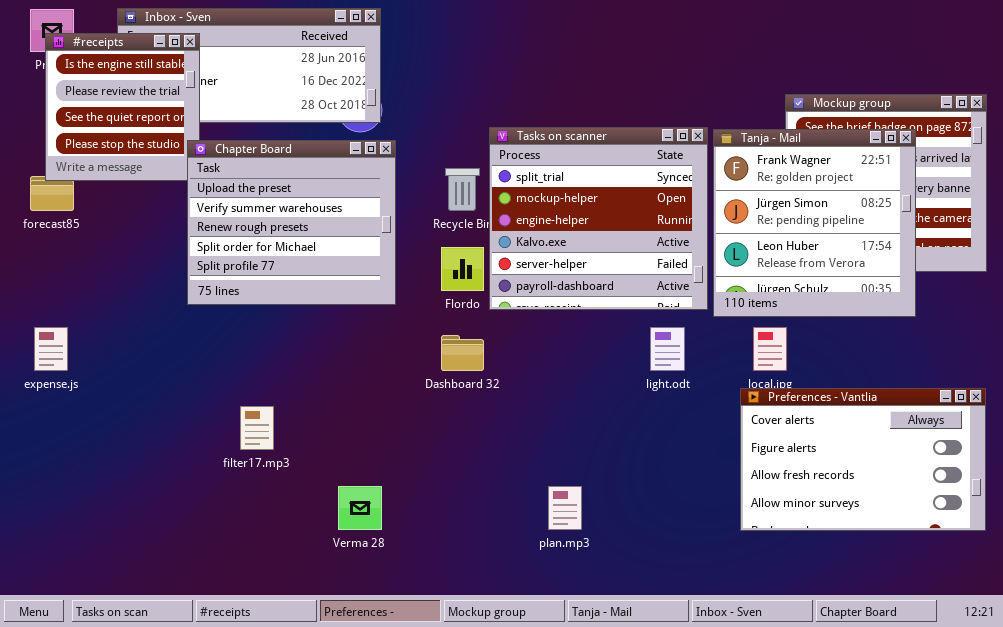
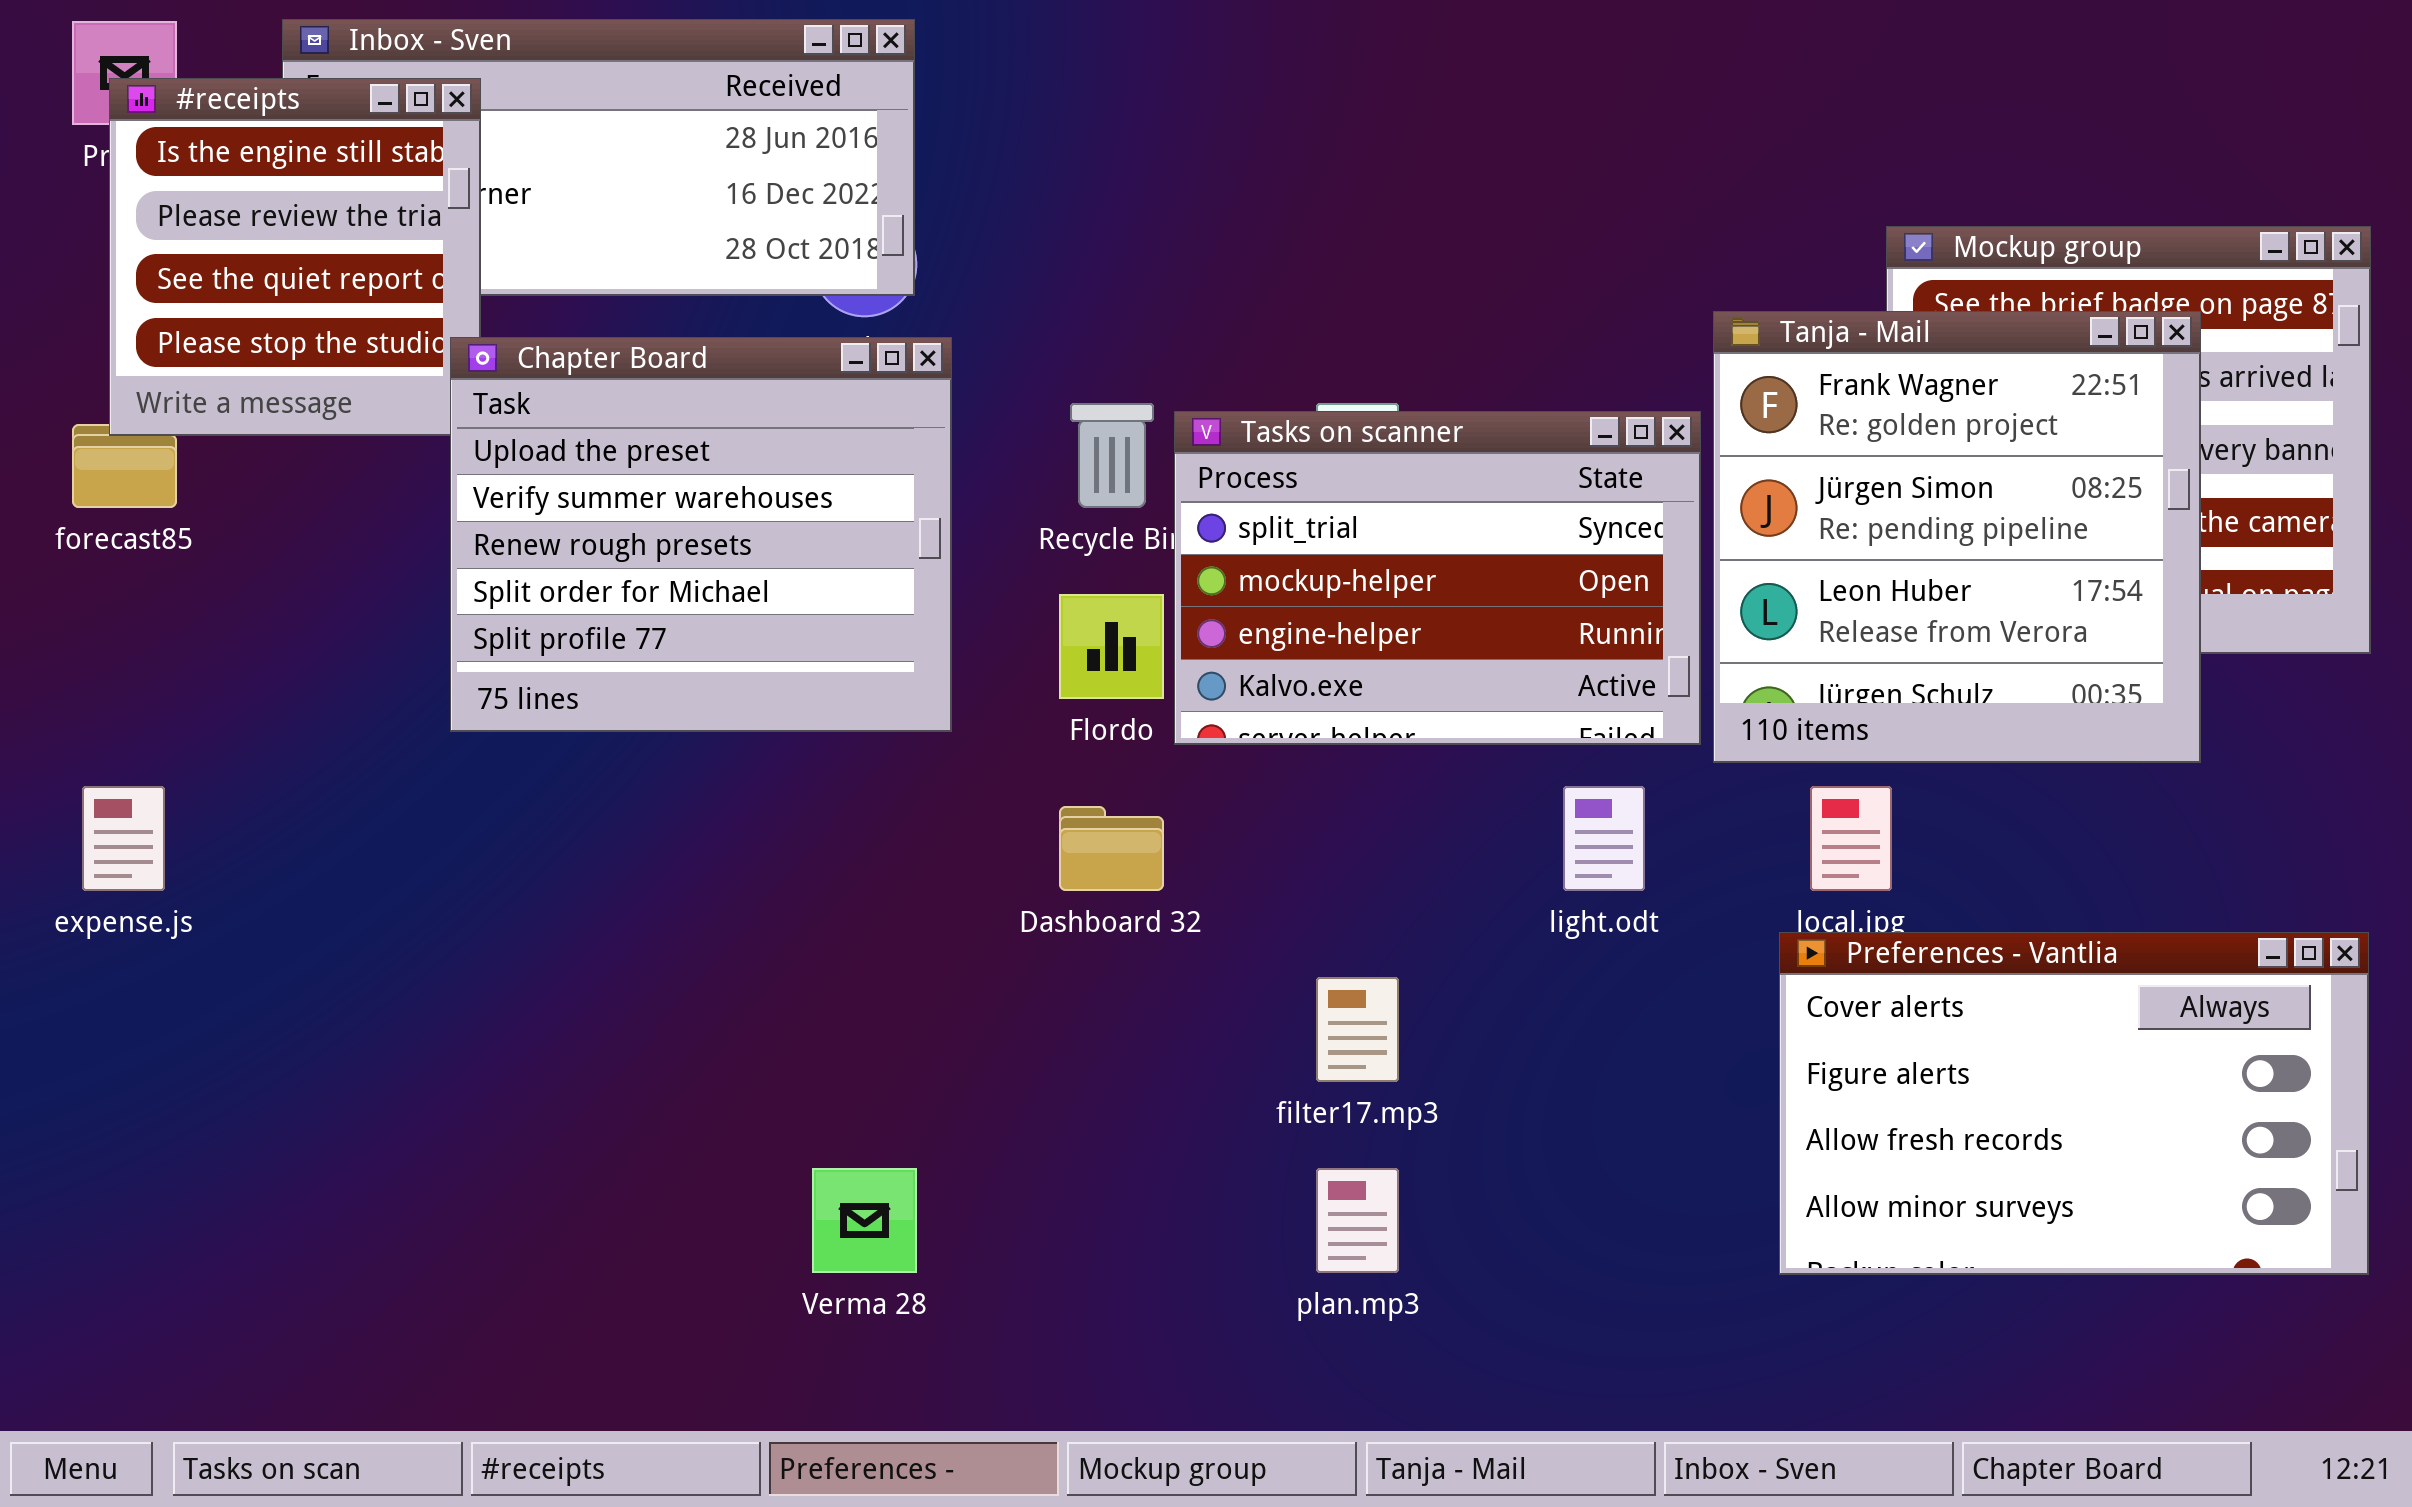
Tasks on scanner: [489,127,708,310] -> [1174,411,1701,745], resized
filter17.mp3: [240,406,274,450] -> [1316,977,1399,1082], moved

